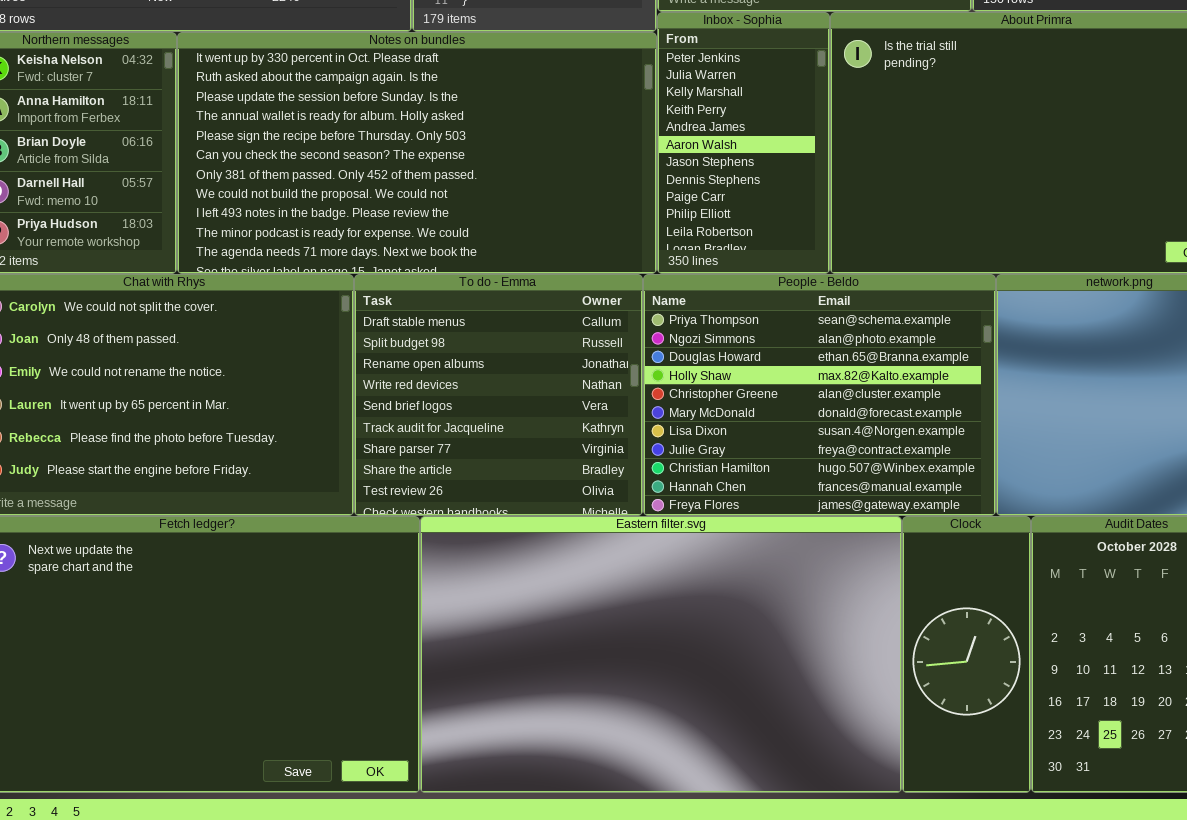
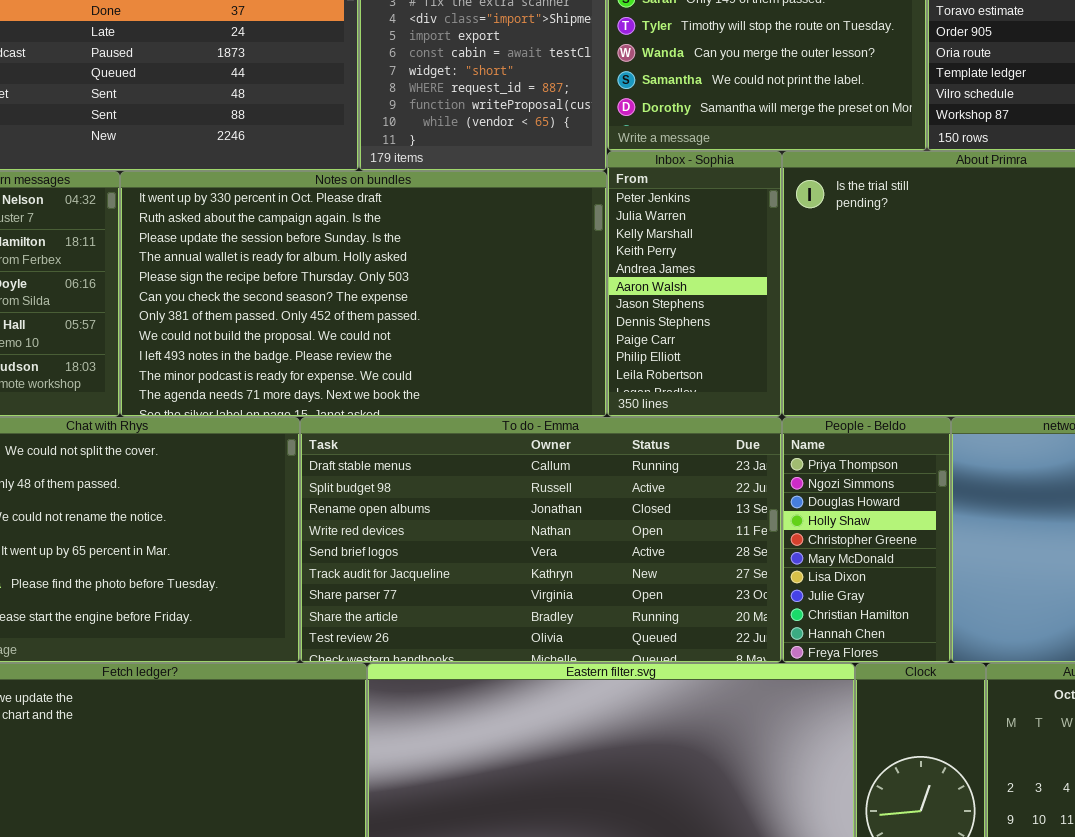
To do - Emma: [354,274,643,516] -> [300,417,782,663], resized
People - Beldo: [643,274,996,516] -> [782,417,951,663], resized

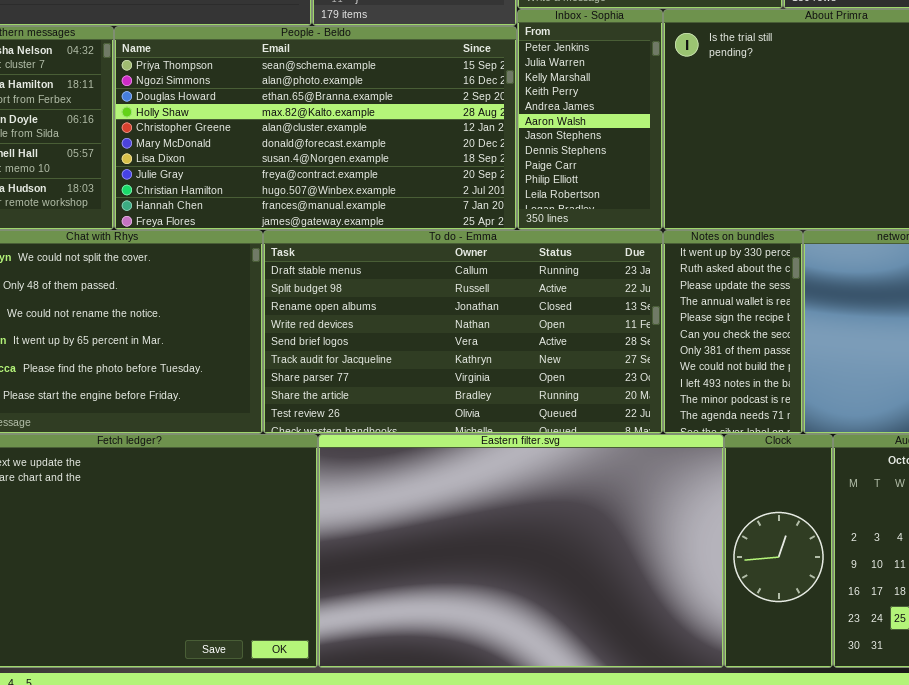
Notes on bundles: [120,171,607,417] -> [663,230,803,434], moved, resized
People - Beldo: [782,417,951,663] -> [114,26,517,230], moved, resized

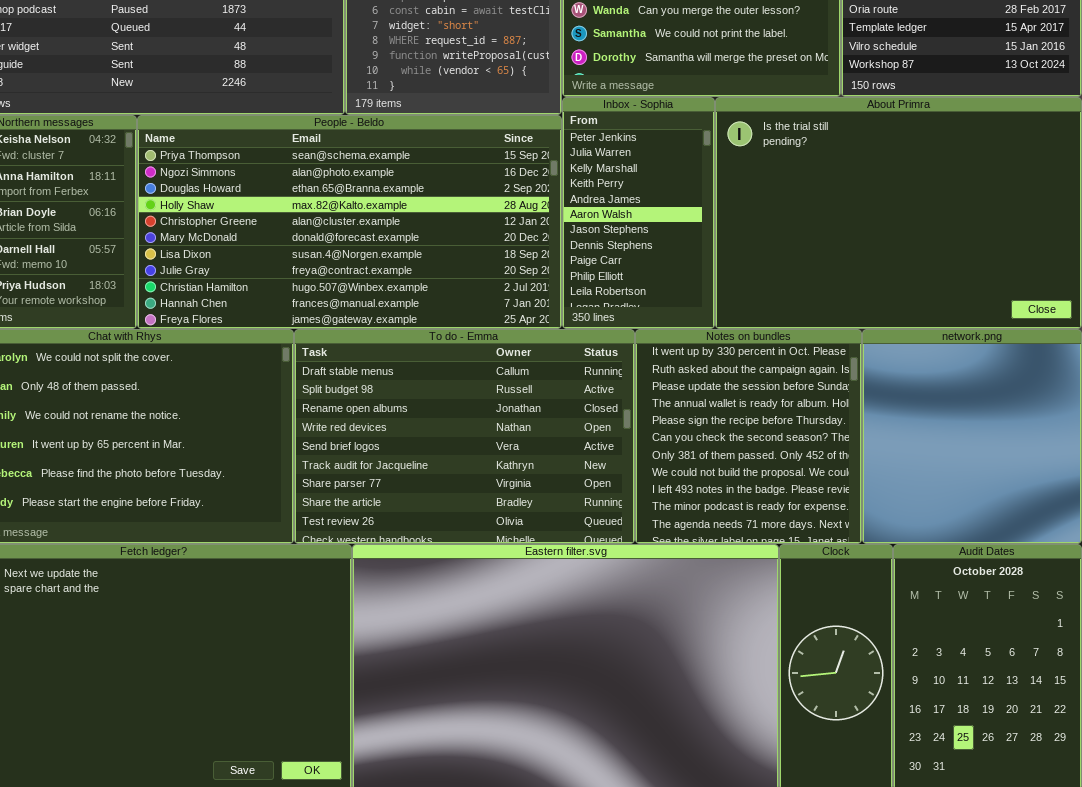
To do - Emma: [263,230,663,434] -> [294,329,635,544], resized
Notes on bundles: [663,230,803,434] -> [635,329,862,544], resized

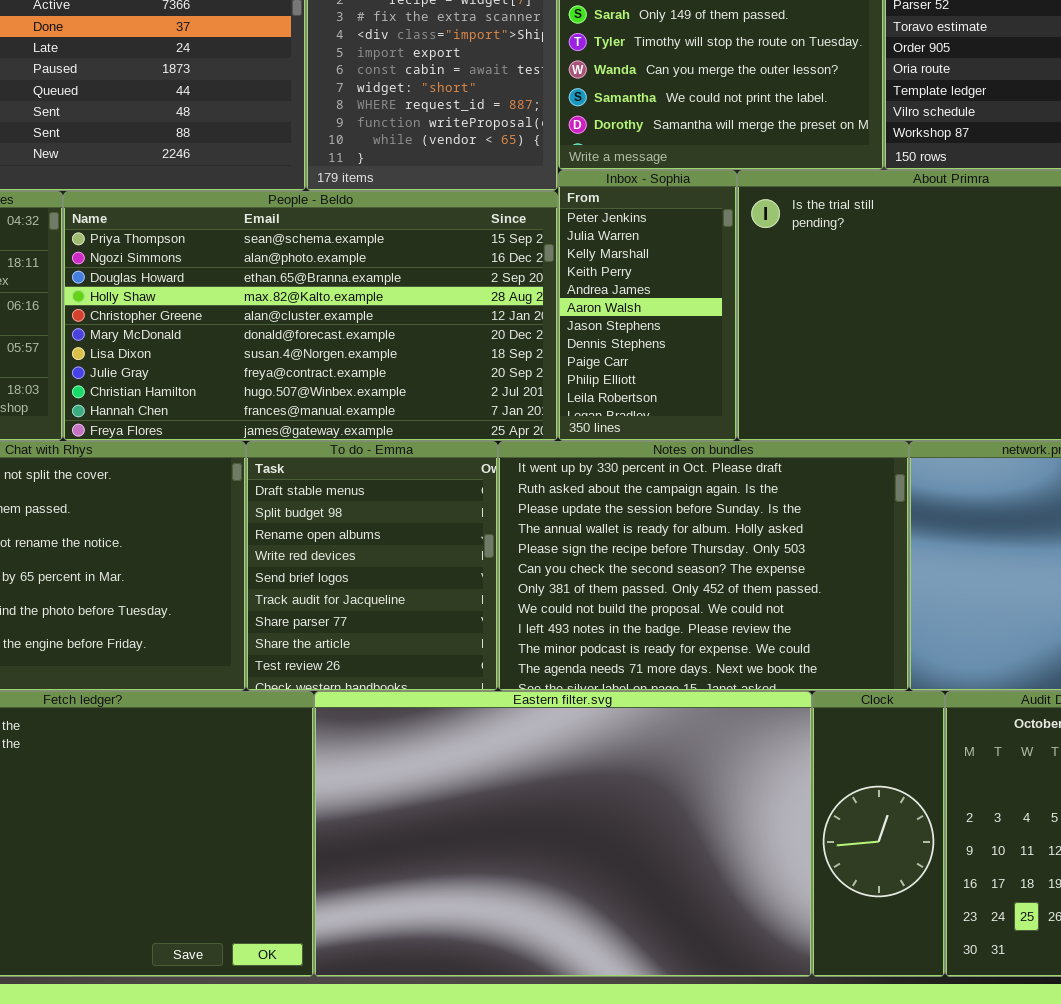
To do - Emma: [294,329,635,544] -> [246,441,498,691], resized
Notes on bundles: [635,329,862,544] -> [498,441,909,691], resized

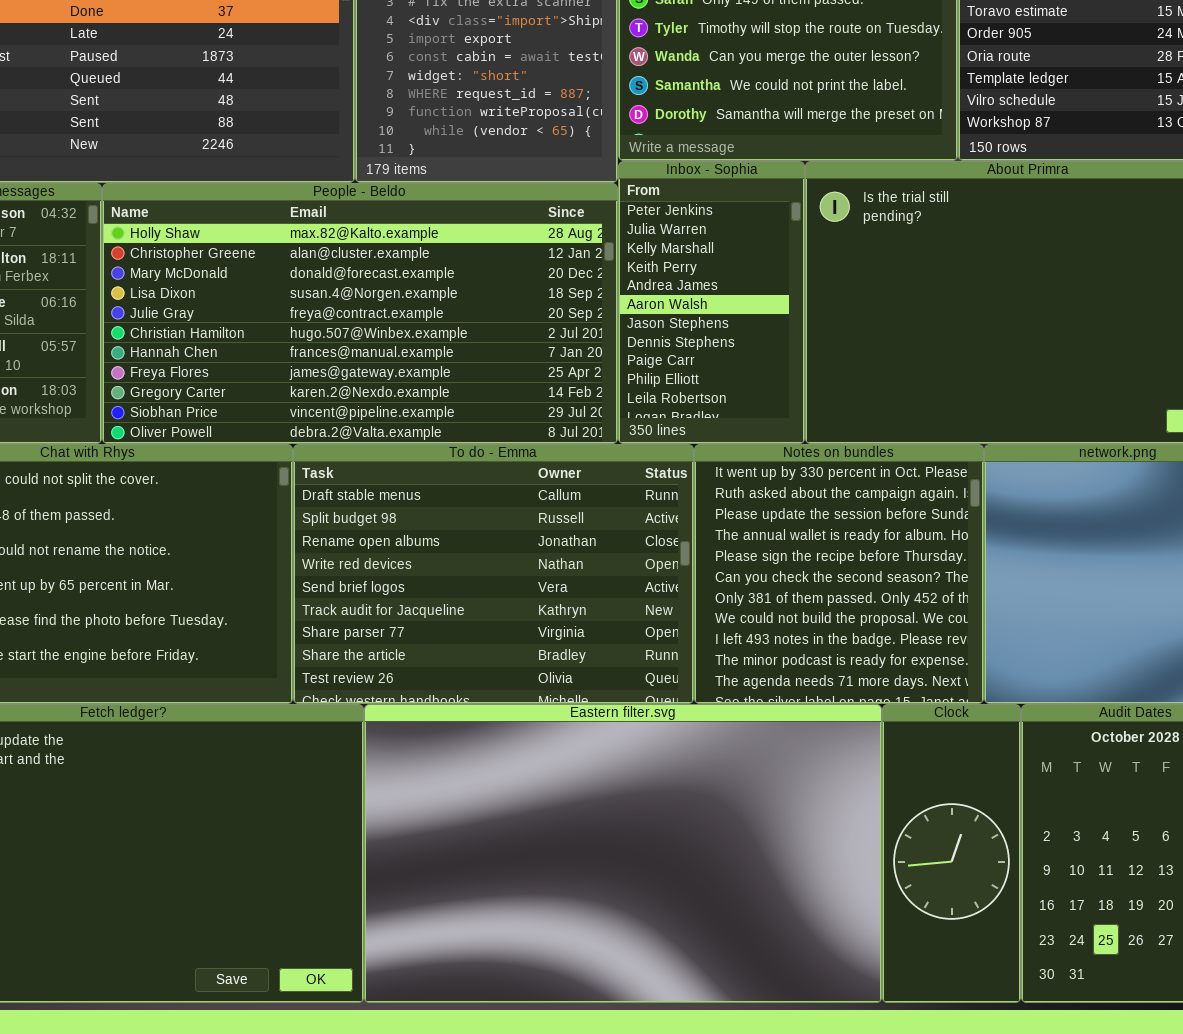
People - Beldo: [63,191,558,441] -> [102,183,618,444], scrolled down 3 rows
To do - Emma: [246,441,498,691] -> [293,444,694,704], resized
Notes on bundles: [498,441,909,691] -> [694,444,984,704], resized

